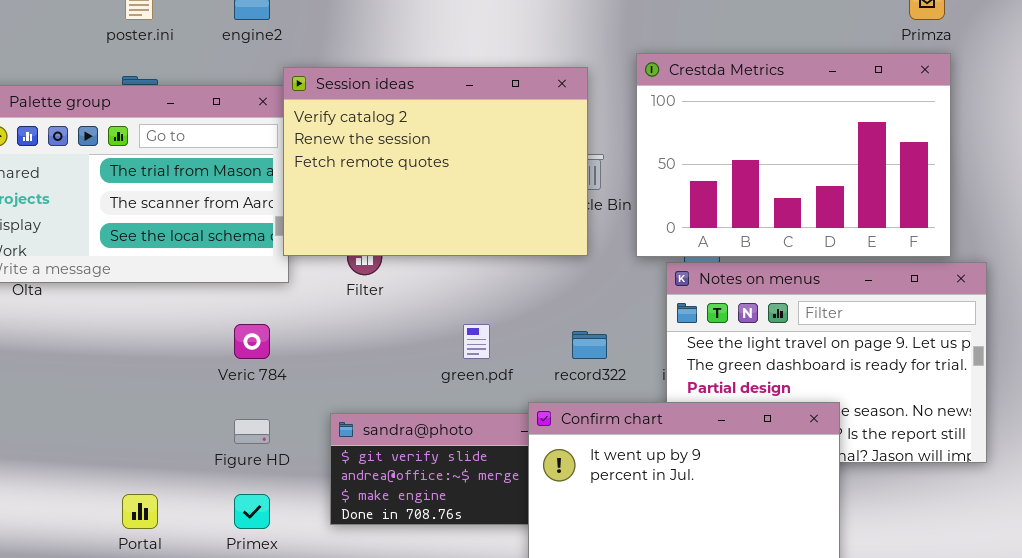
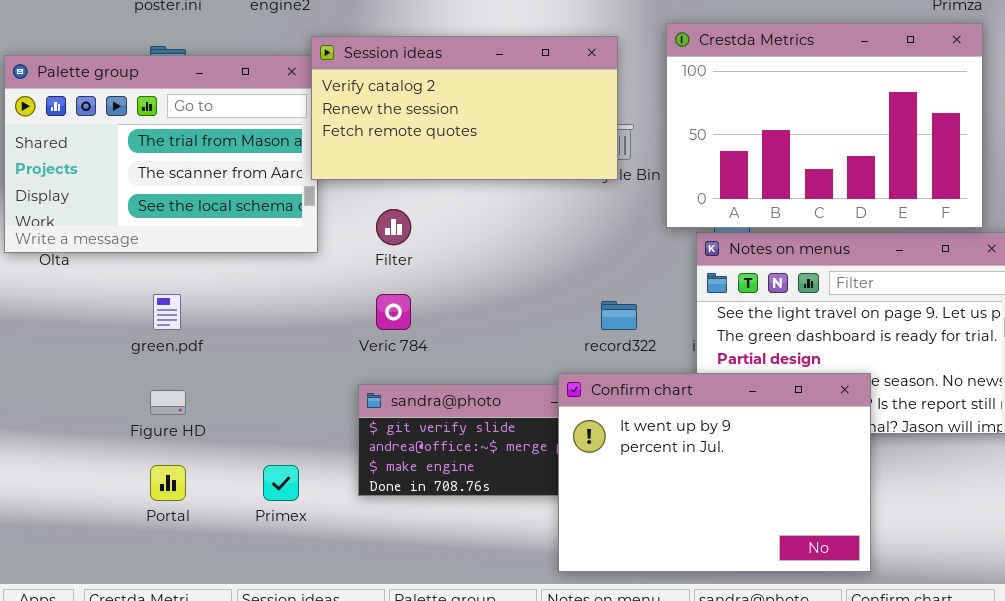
Session ideas: [283,67,588,256] -> [311,36,618,180], resized
Veric 784: [234,324,270,359] -> [376,294,411,330], moved
green.pdf: [463,324,490,359] -> [153,294,181,330], moved
Figure HD: [234,419,270,444] -> [150,390,186,415], moved

